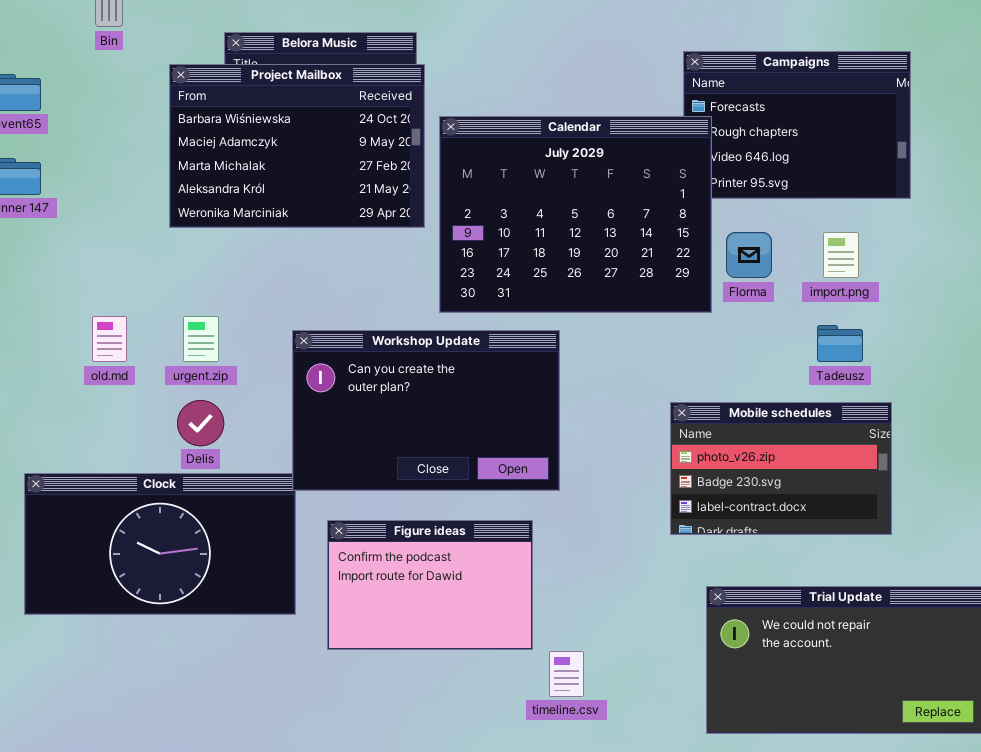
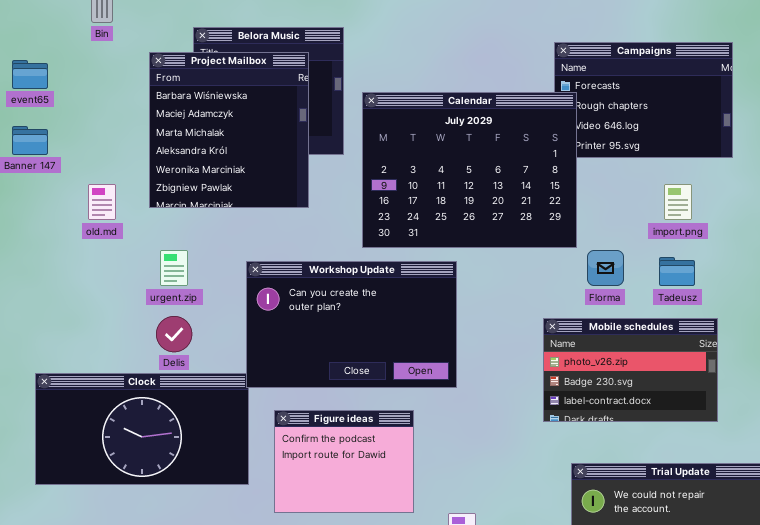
Project Mailbox: [169,64,425,228] -> [149,52,309,208], resized
Florma: [726,232,772,278] -> [587,250,624,286], moved
old.md: [92,316,127,362] -> [88,184,116,220], moved
Figure ideas: [327,520,533,650] -> [274,410,414,513], resized

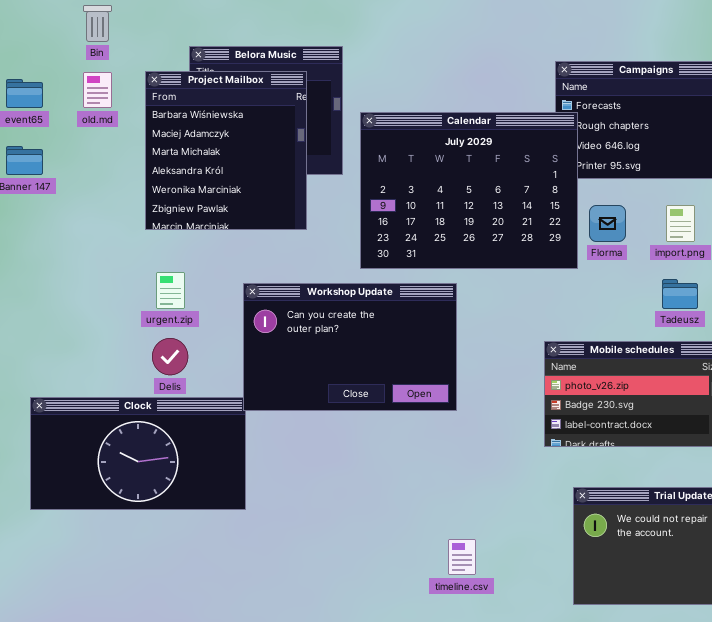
old.md: [88,184,116,220] -> [83,72,112,108], moved
Florma: [587,250,624,286] -> [589,205,626,242], moved
Figure ideas: [274,410,414,513] -> none, closed

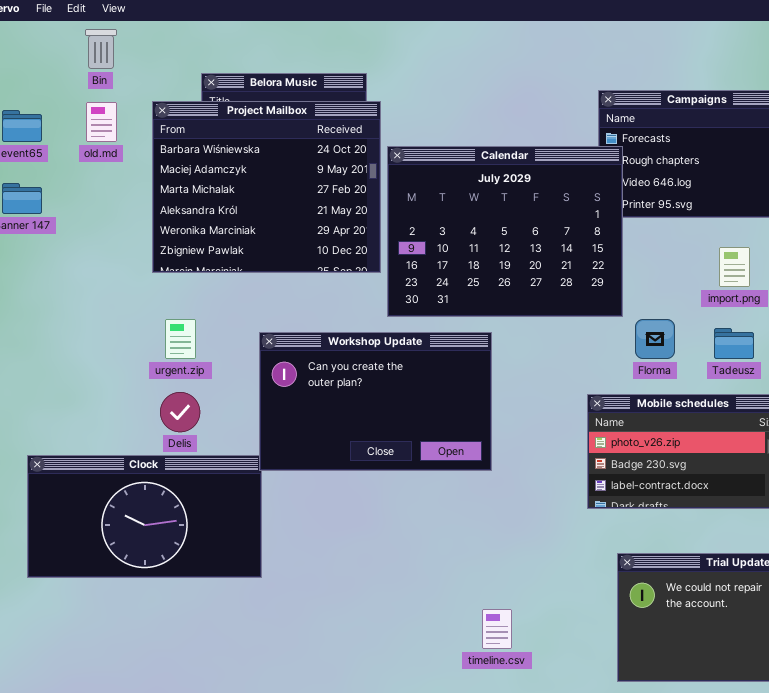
Project Mailbox: [145,71,307,230] -> [152,101,381,273], resized
Florma: [589,205,626,242] -> [635,319,675,359], moved

